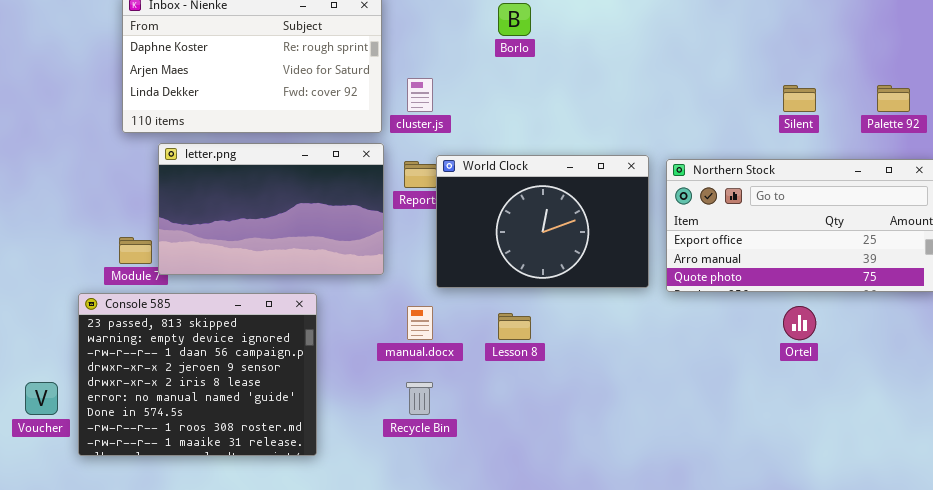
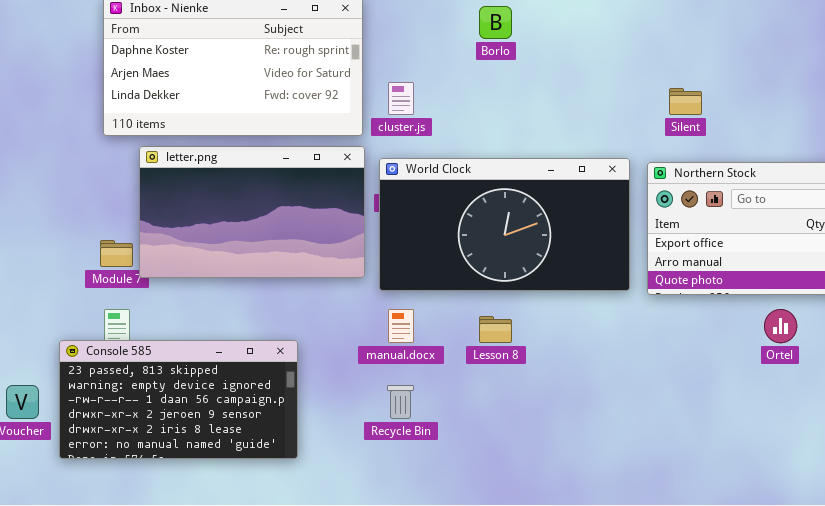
Silent: [783,85,816,112] -> [669,88,702,115], moved
World Clock: [436,155,649,288] -> [379,158,630,291], resized
Console 585: [78,293,317,456] -> [59,340,298,459], resized

